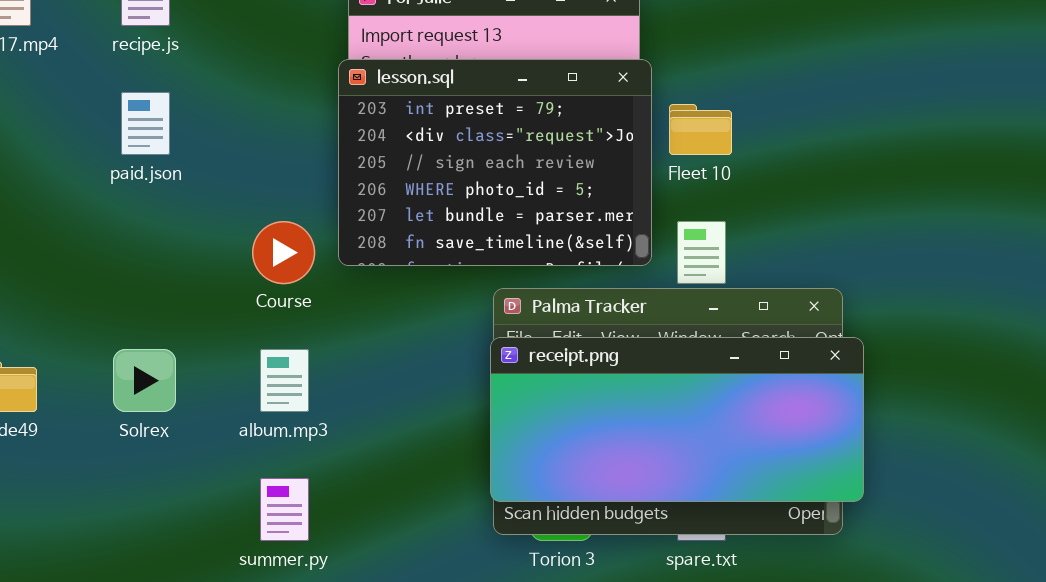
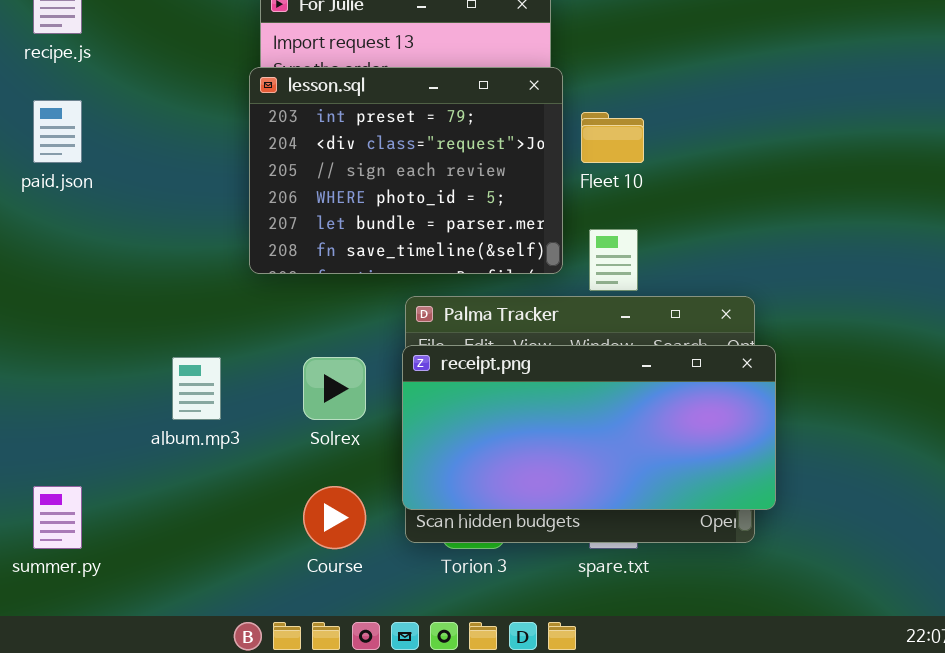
Course: [252,221,315,284] -> [303,486,366,549], moved
Solrex: [113,349,176,412] -> [303,357,366,420], moved
summer.py: [260,478,309,541] -> [33,486,82,549], moved

